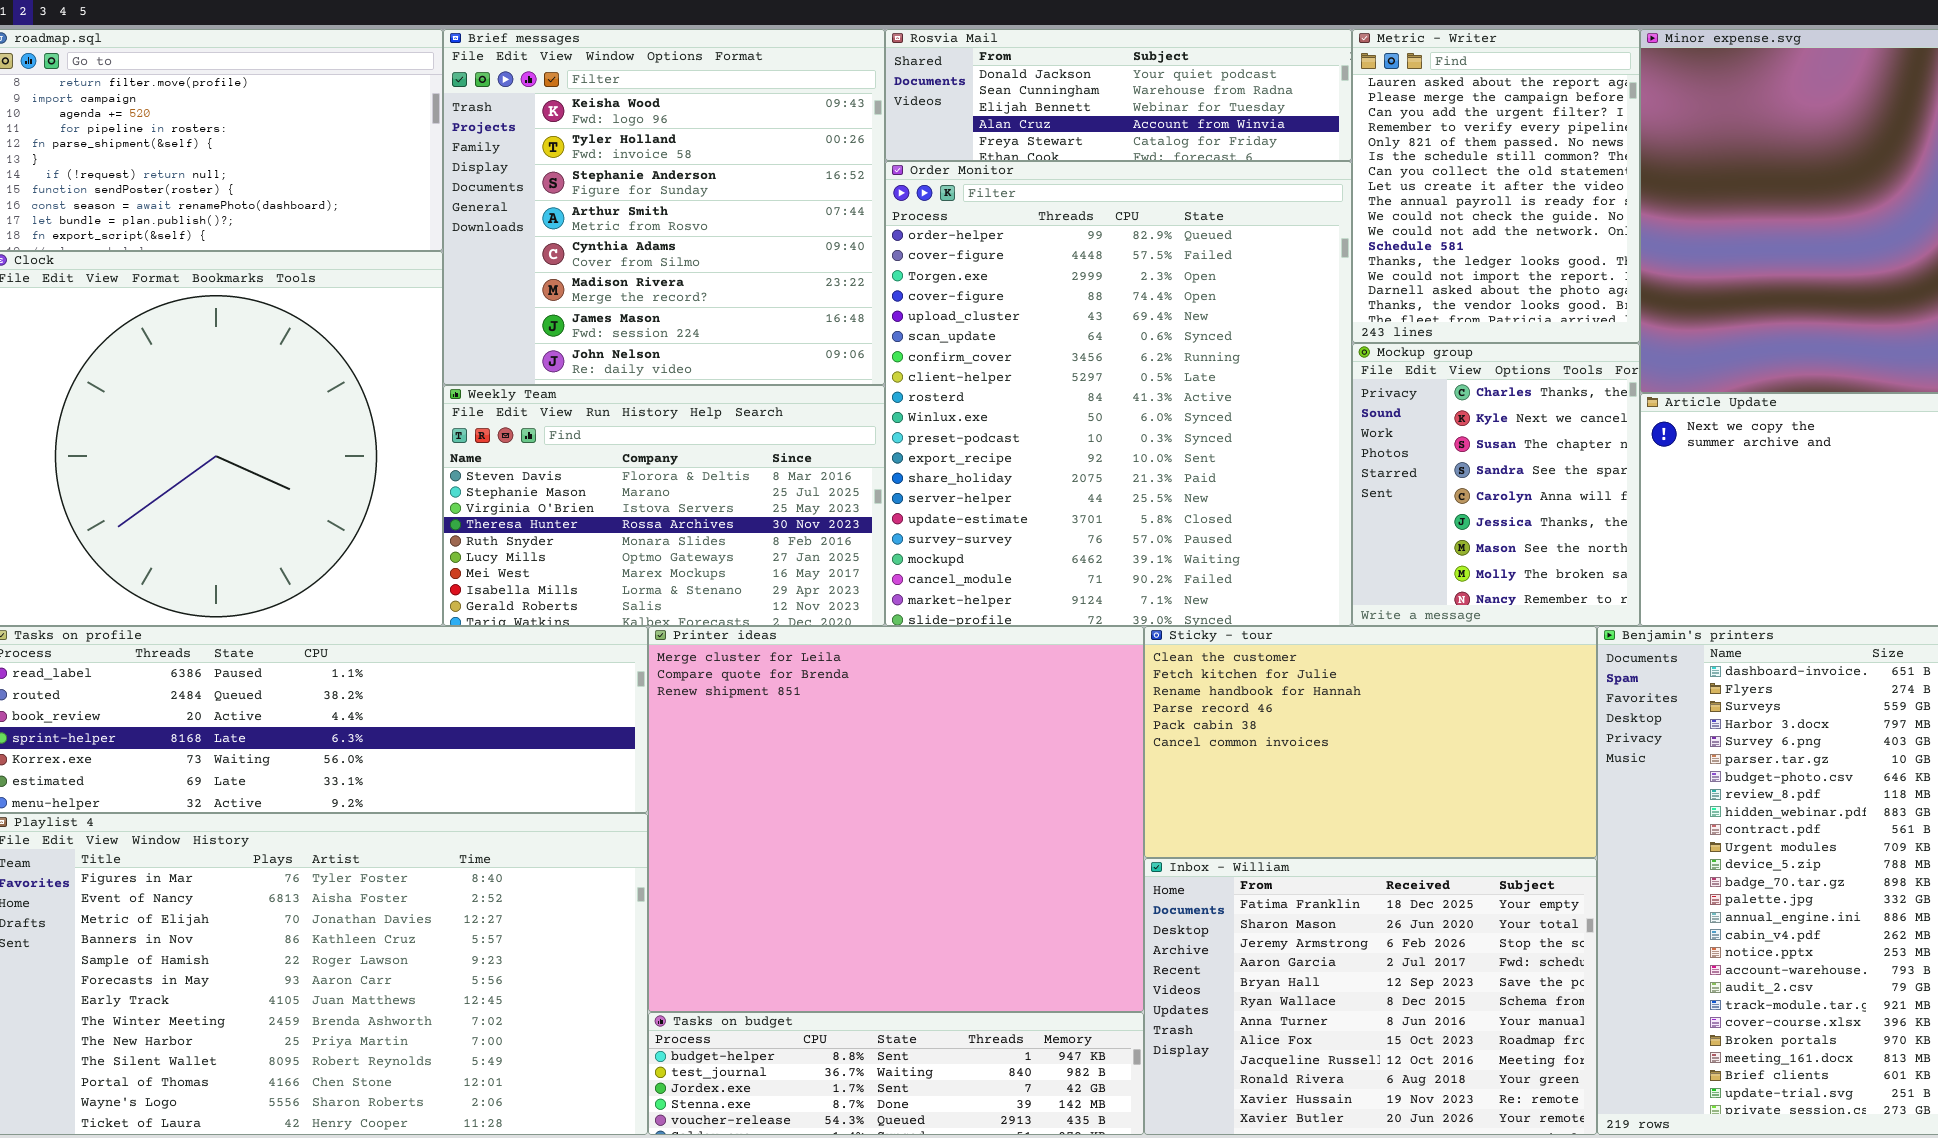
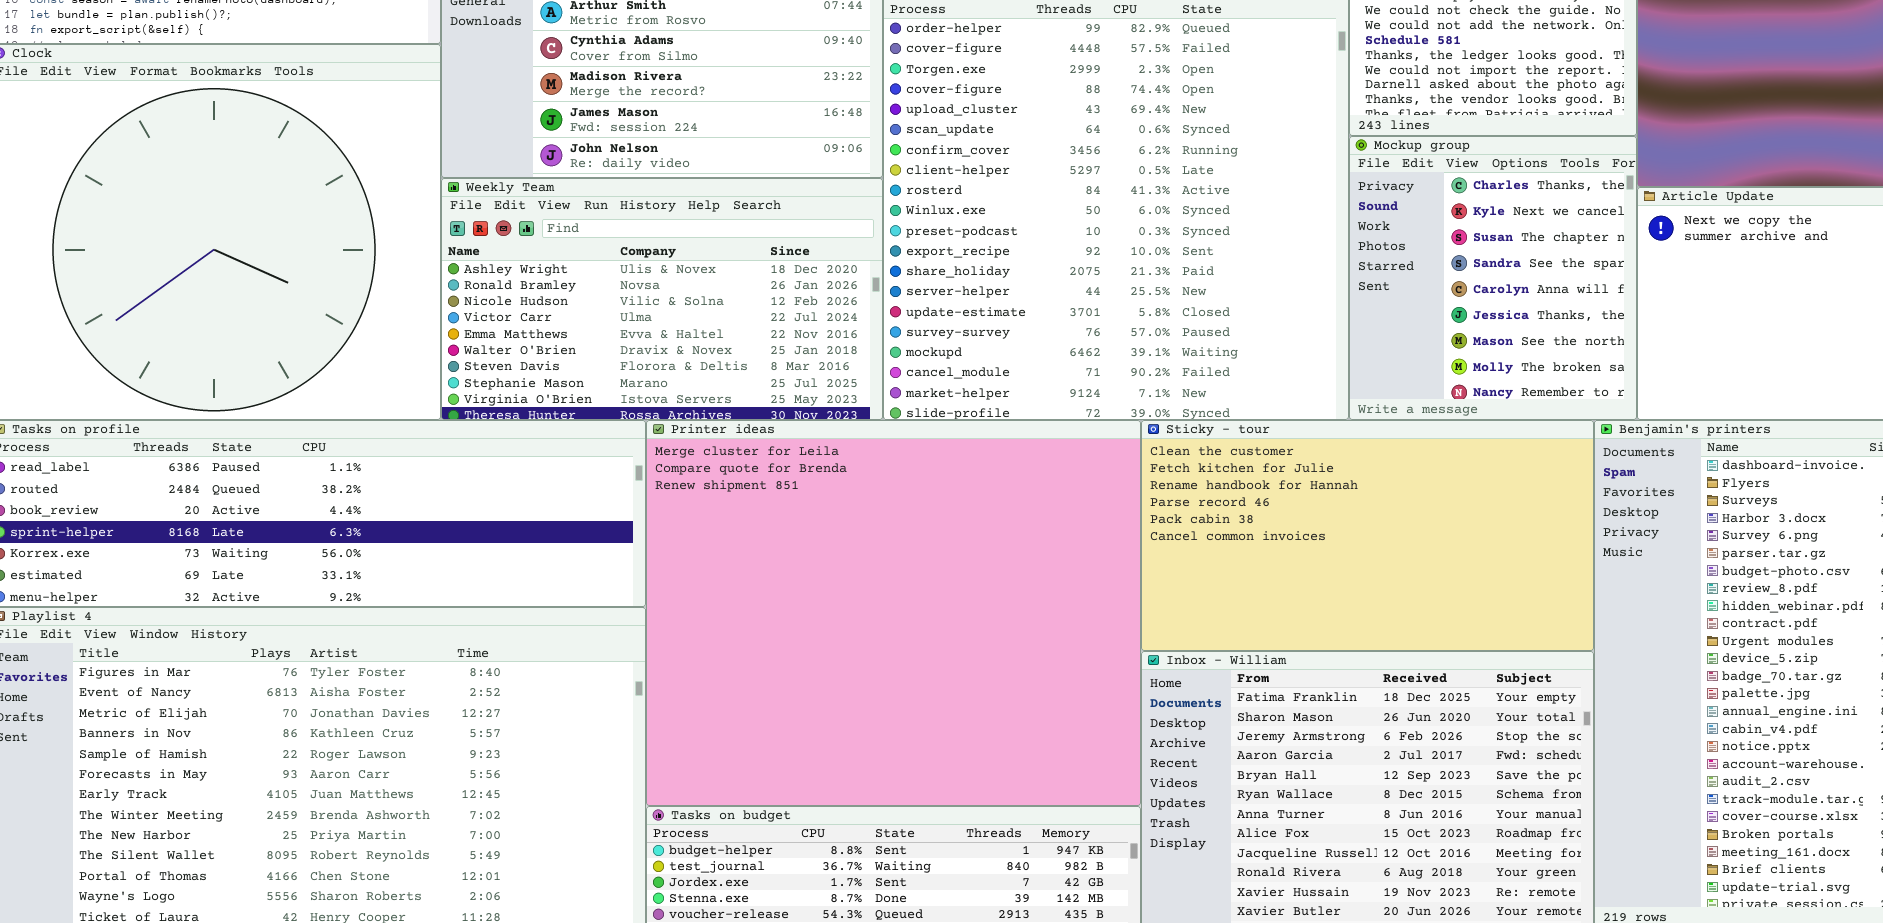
Weekly Team: [443,385,885,626] -> [441,178,883,420], scrolled up 6 rows

